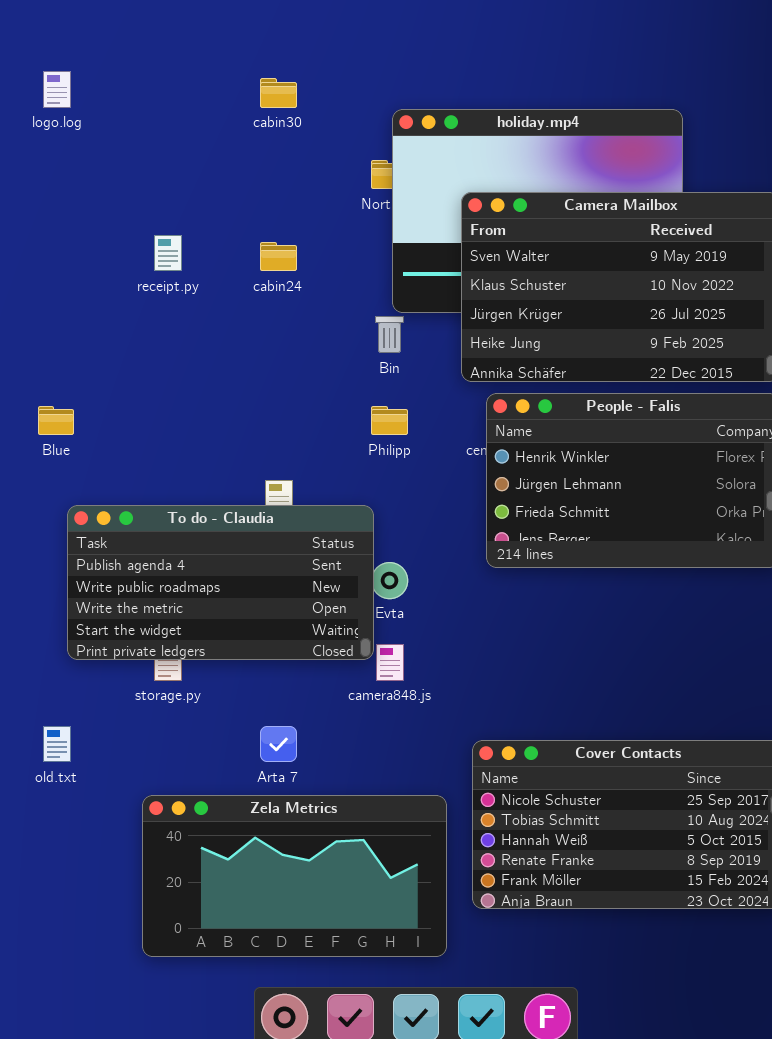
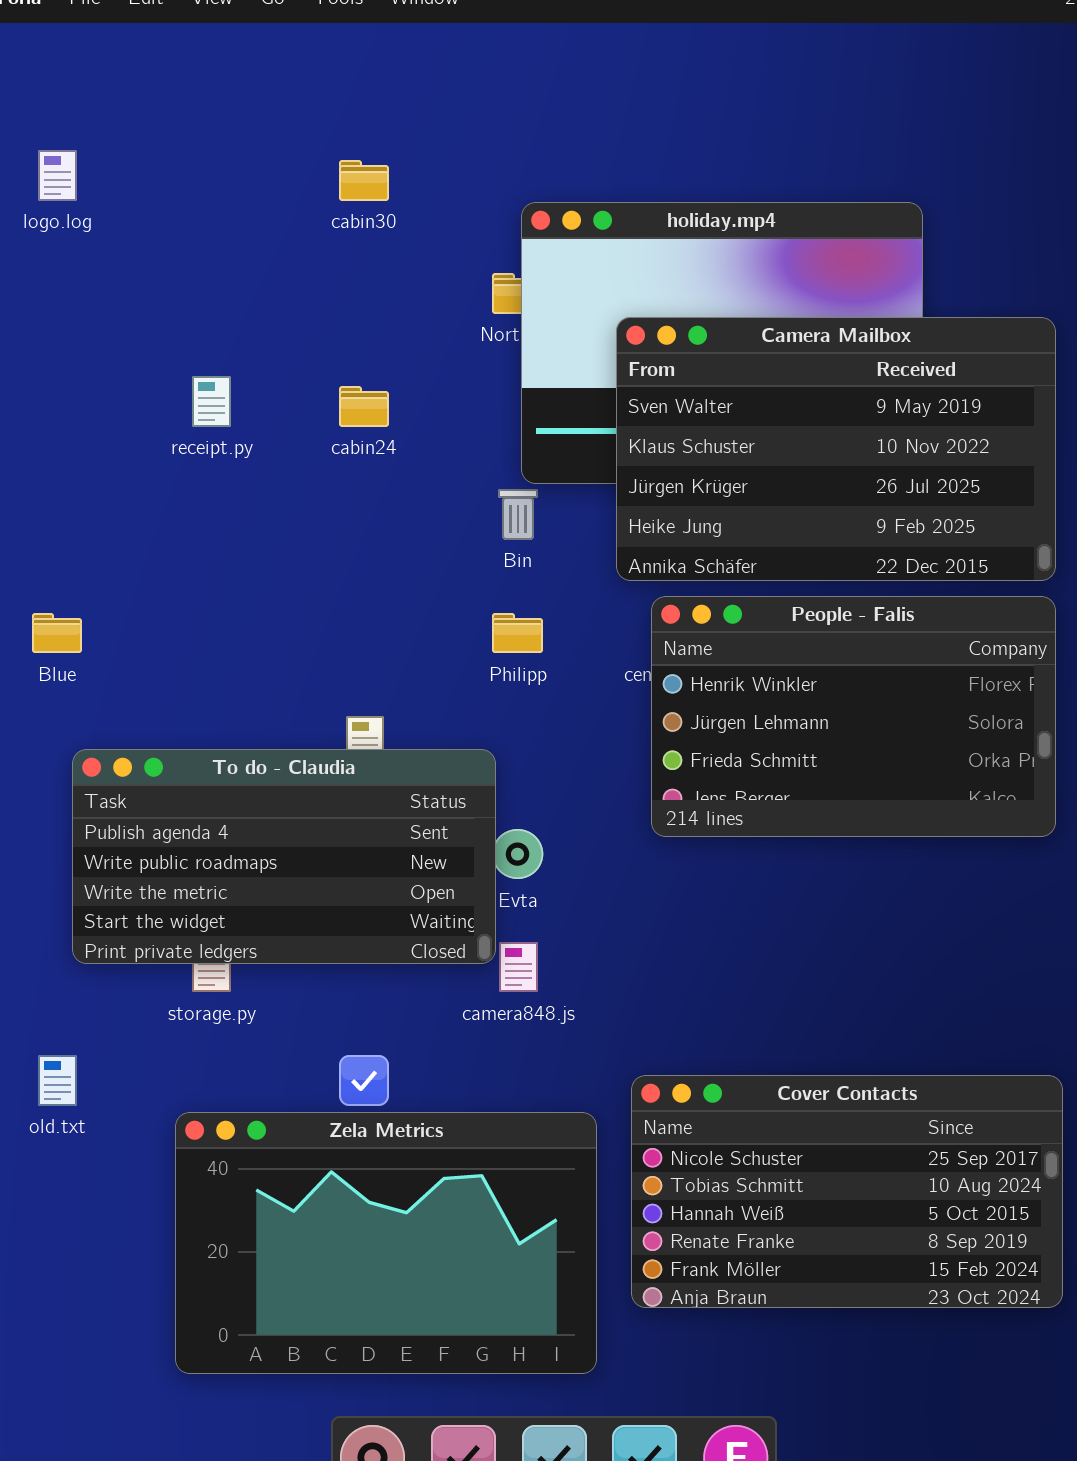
Zela Metrics: [142,795,447,957] -> [175,1112,597,1374], resized

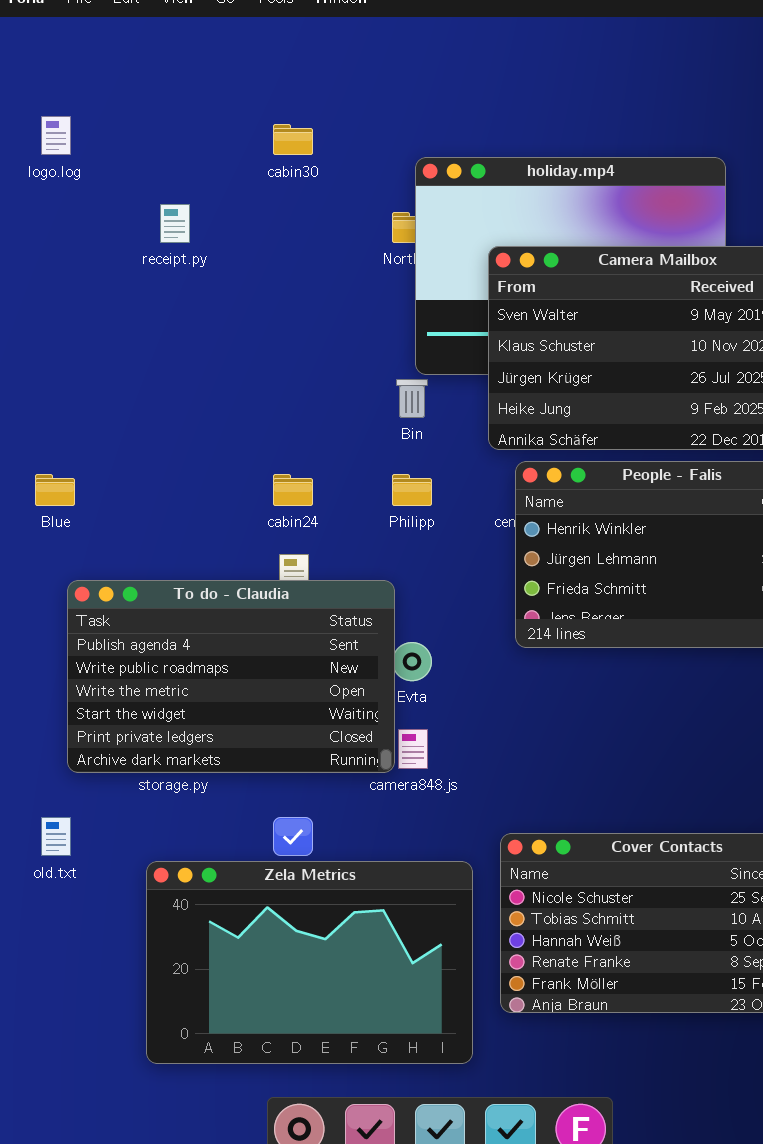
receipt.py: [192,376,231,427] -> [160,204,190,243], moved
cabin24: [339,386,389,427] -> [273,474,313,506], moved
To do - Claudia: [72,749,496,964] -> [67,580,395,773], resized

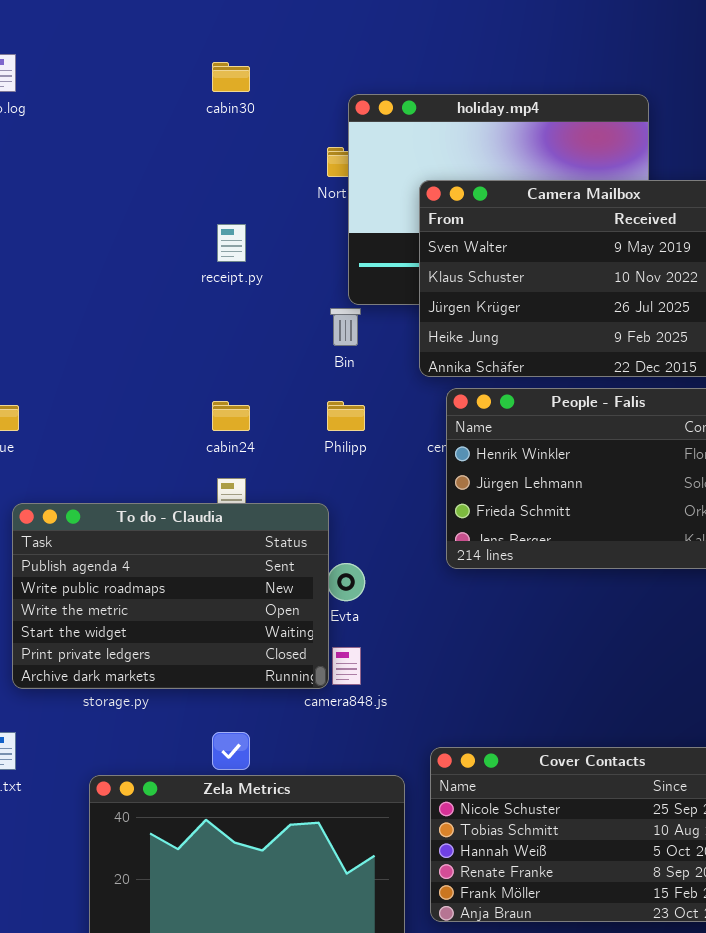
receipt.py: [160,204,190,243] -> [217,224,246,262], moved

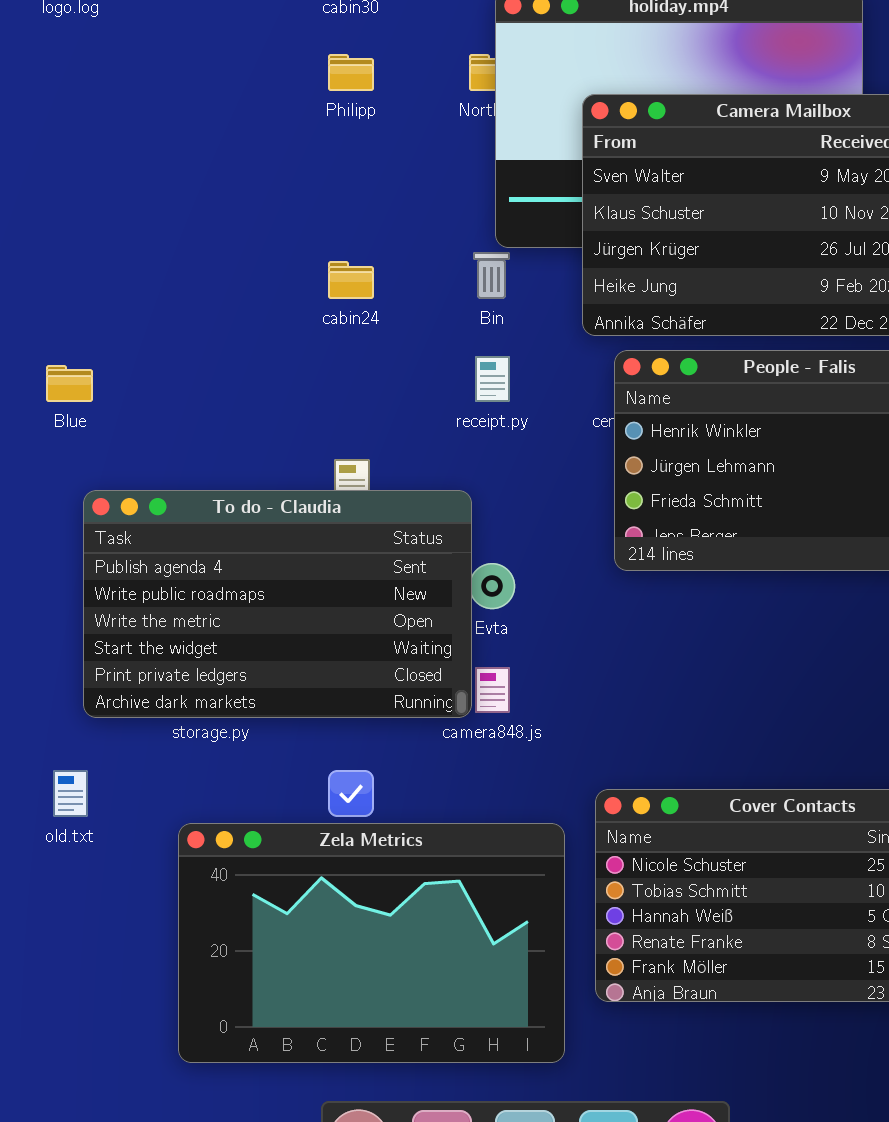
receipt.py: [217,224,246,262] -> [475,356,510,402], moved
cabin24: [212,401,250,431] -> [328,261,374,299], moved
Philipp: [327,401,365,431] -> [328,54,374,91], moved

